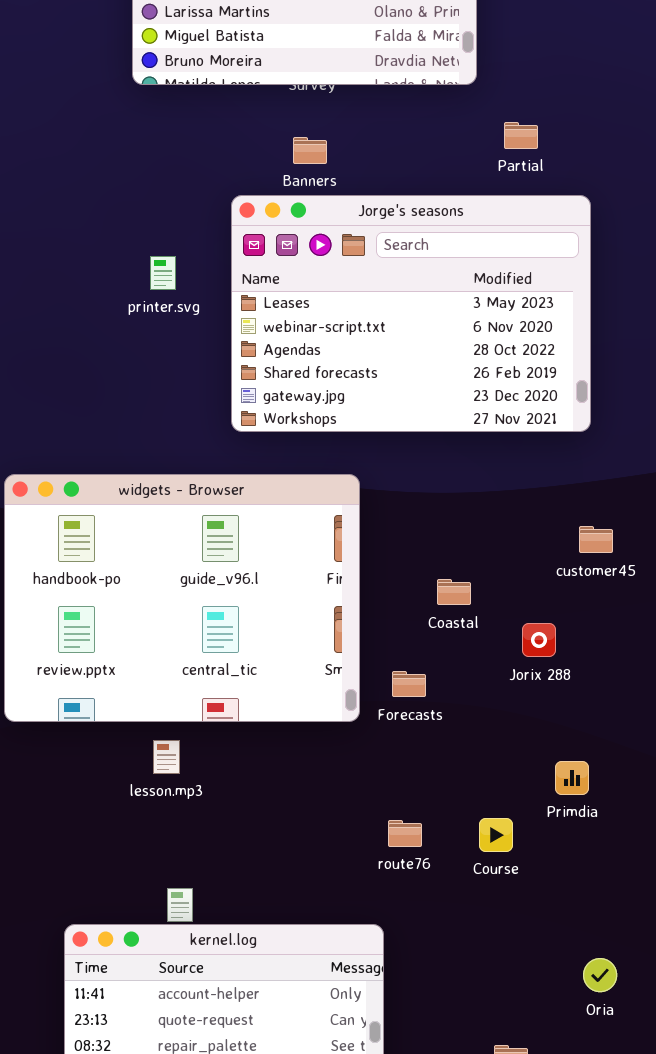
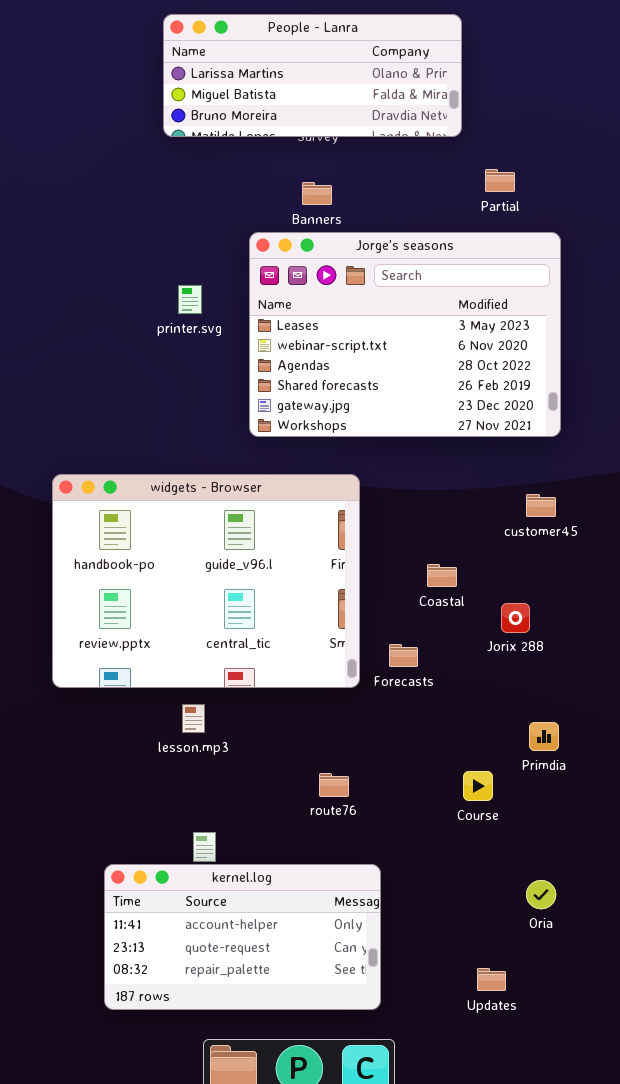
customer45: [579,526,613,553] -> [526,494,556,517], moved
route76: [388,820,422,847] -> [319,773,349,797], moved
Oria: [583,958,617,992] -> [526,880,556,909], moved

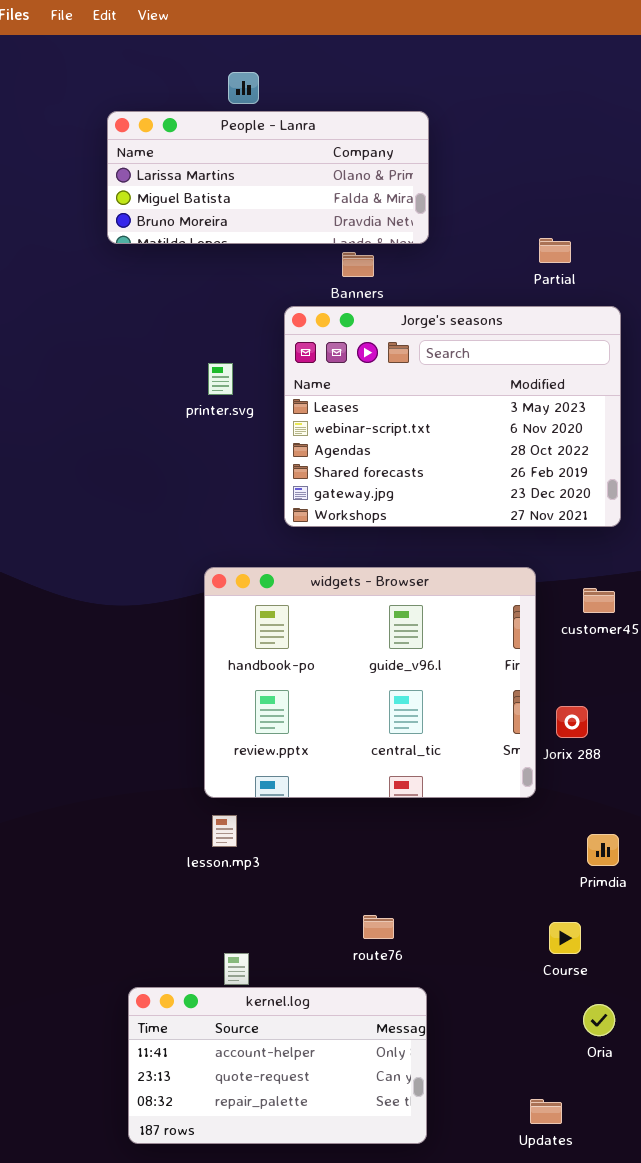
People - Lanra: [163,14,462,137] -> [107,111,429,244], moved
widgets - Browser: [52,474,360,688] -> [204,567,536,798], moved
Course: [463,771,493,801] -> [549,922,581,954], moved
route76: [319,773,349,797] -> [363,915,394,939], moved

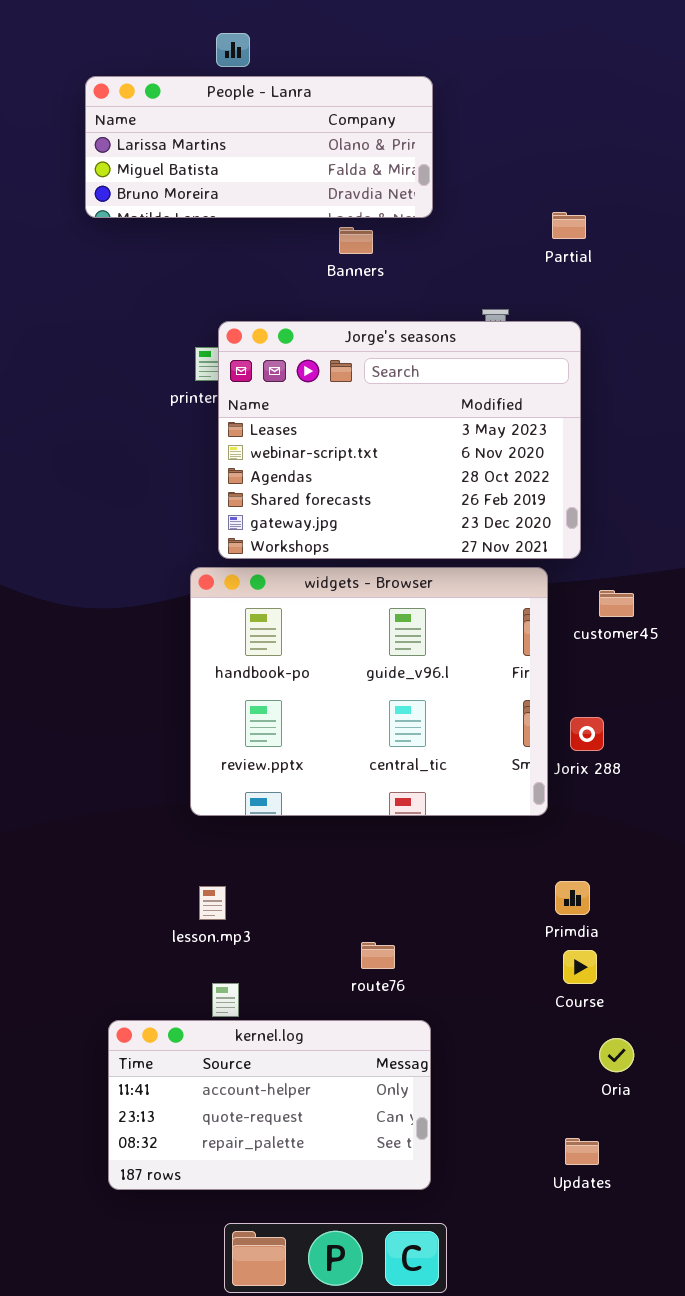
Jorge's seasons: [284,306,621,527] -> [218,321,581,559], moved
lesson.mp3: [212,815,237,847] -> [199,886,226,920], moved
Primdia: [587,834,619,866] -> [555,881,590,915], moved
Updates: [530,1099,562,1124] -> [565,1138,599,1165], moved

